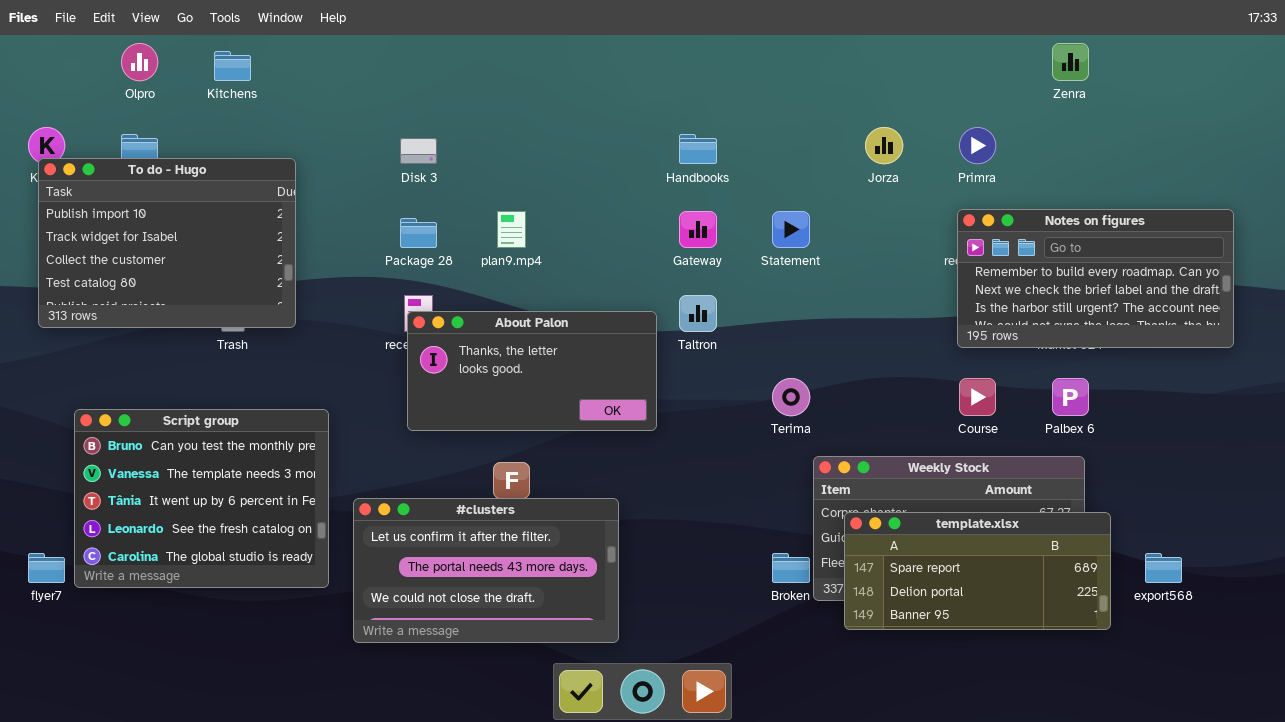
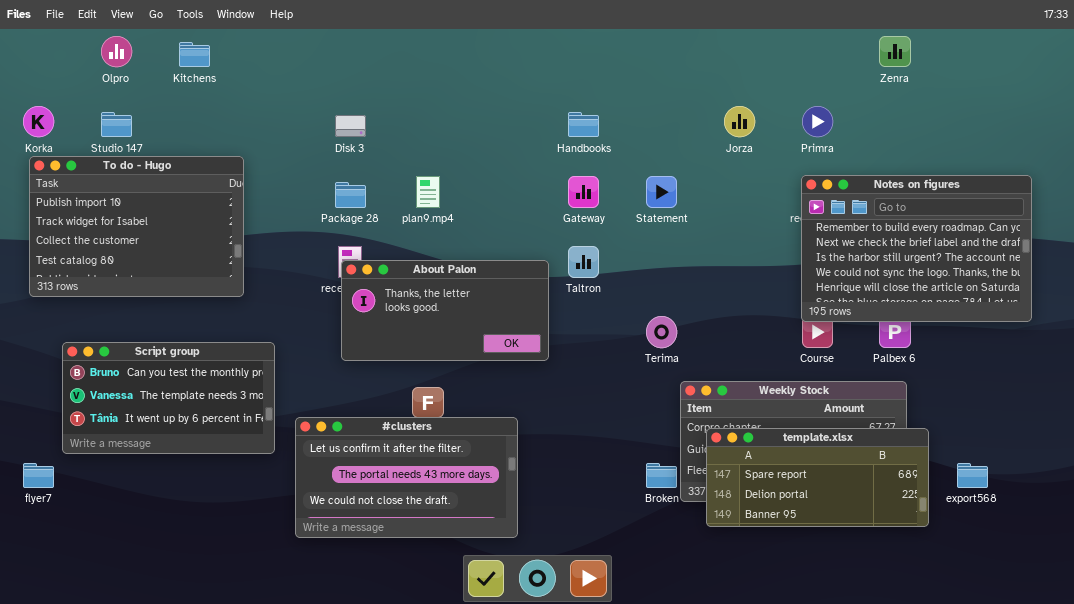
To do - Hugo: [38,158,296,328] -> [29,156,244,297], moved
Notes on figures: [957,209,1234,348] -> [801,175,1032,322], resized
Script group: [74,409,329,588] -> [62,342,275,454], resized

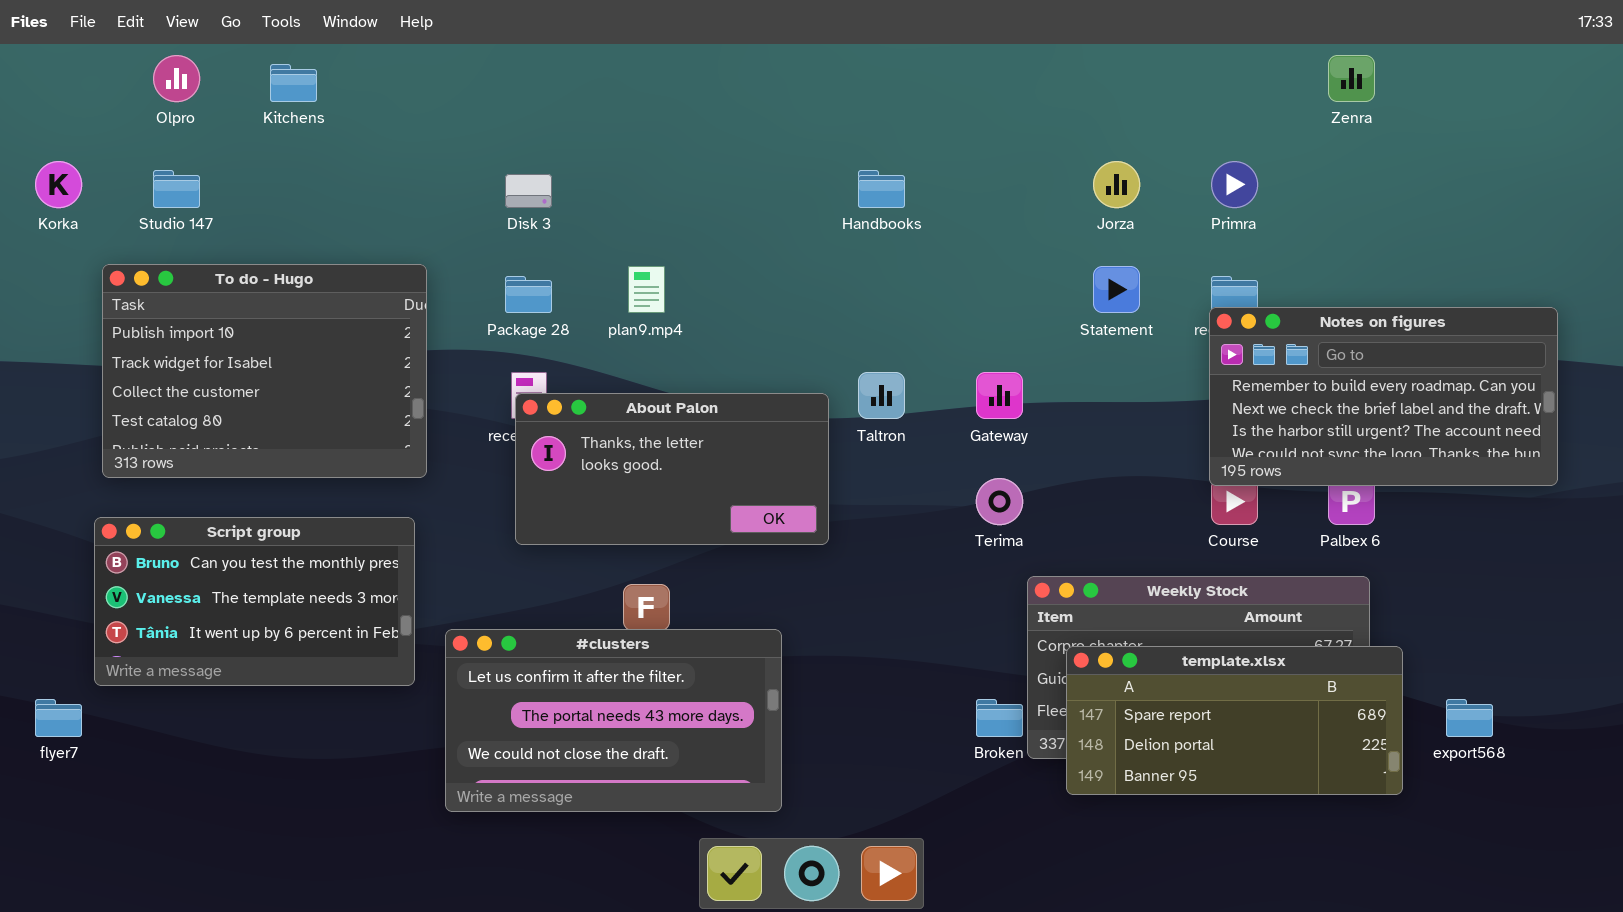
To do - Hugo: [29,156,244,297] -> [102,264,427,478], moved
Notes on figures: [801,175,1032,322] -> [1209,307,1558,486], resized
Gateway: [568,176,599,208] -> [976,372,1023,419], moved
Statement: [646,176,677,208] -> [1093,266,1140,313], moved

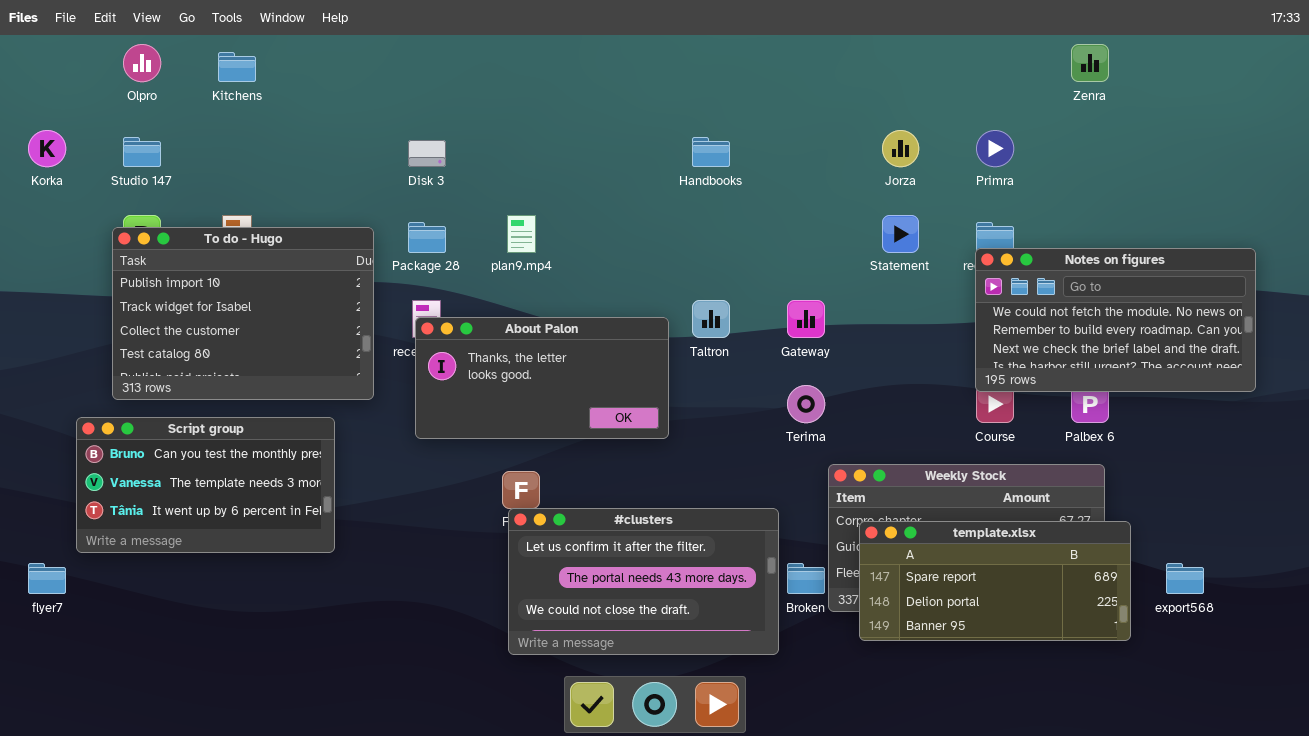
To do - Hugo: [102,264,427,478] -> [112,227,374,400], moved
Notes on figures: [1209,307,1558,486] -> [975,248,1256,392], scrolled up 1 row
#clusters: [445,629,782,812] -> [508,508,779,655], moved

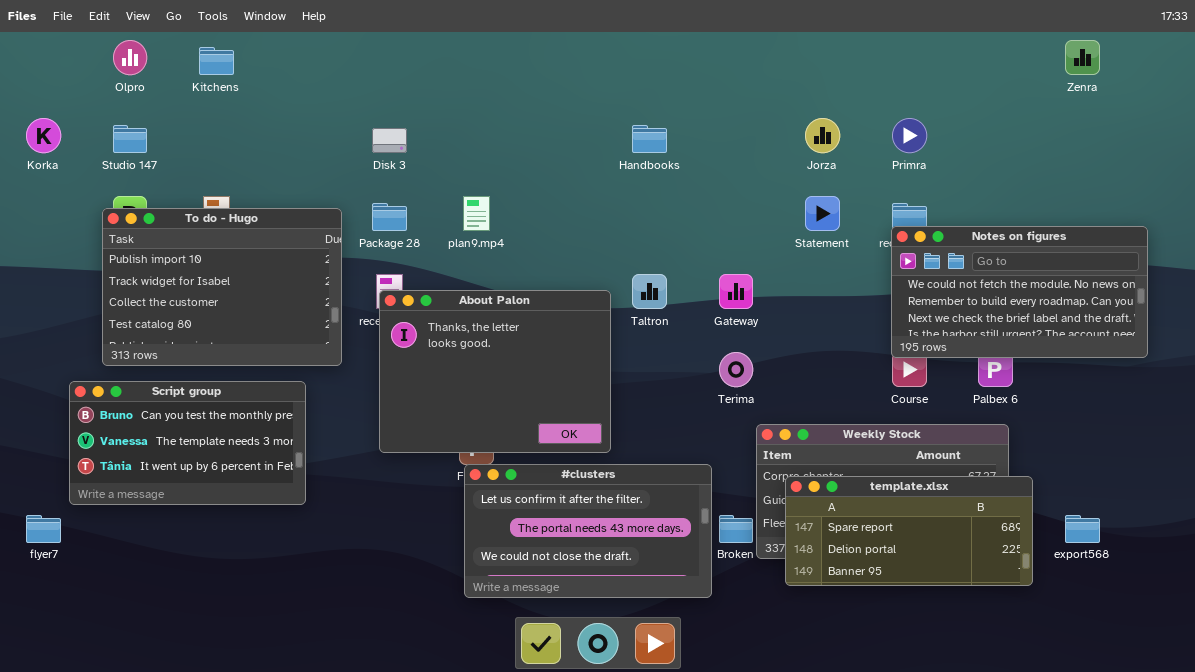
Zenra: [1071,44,1109,82] -> [1065,40,1100,75], moved
About Palon: [415,317,669,439] -> [379,290,611,453], resized

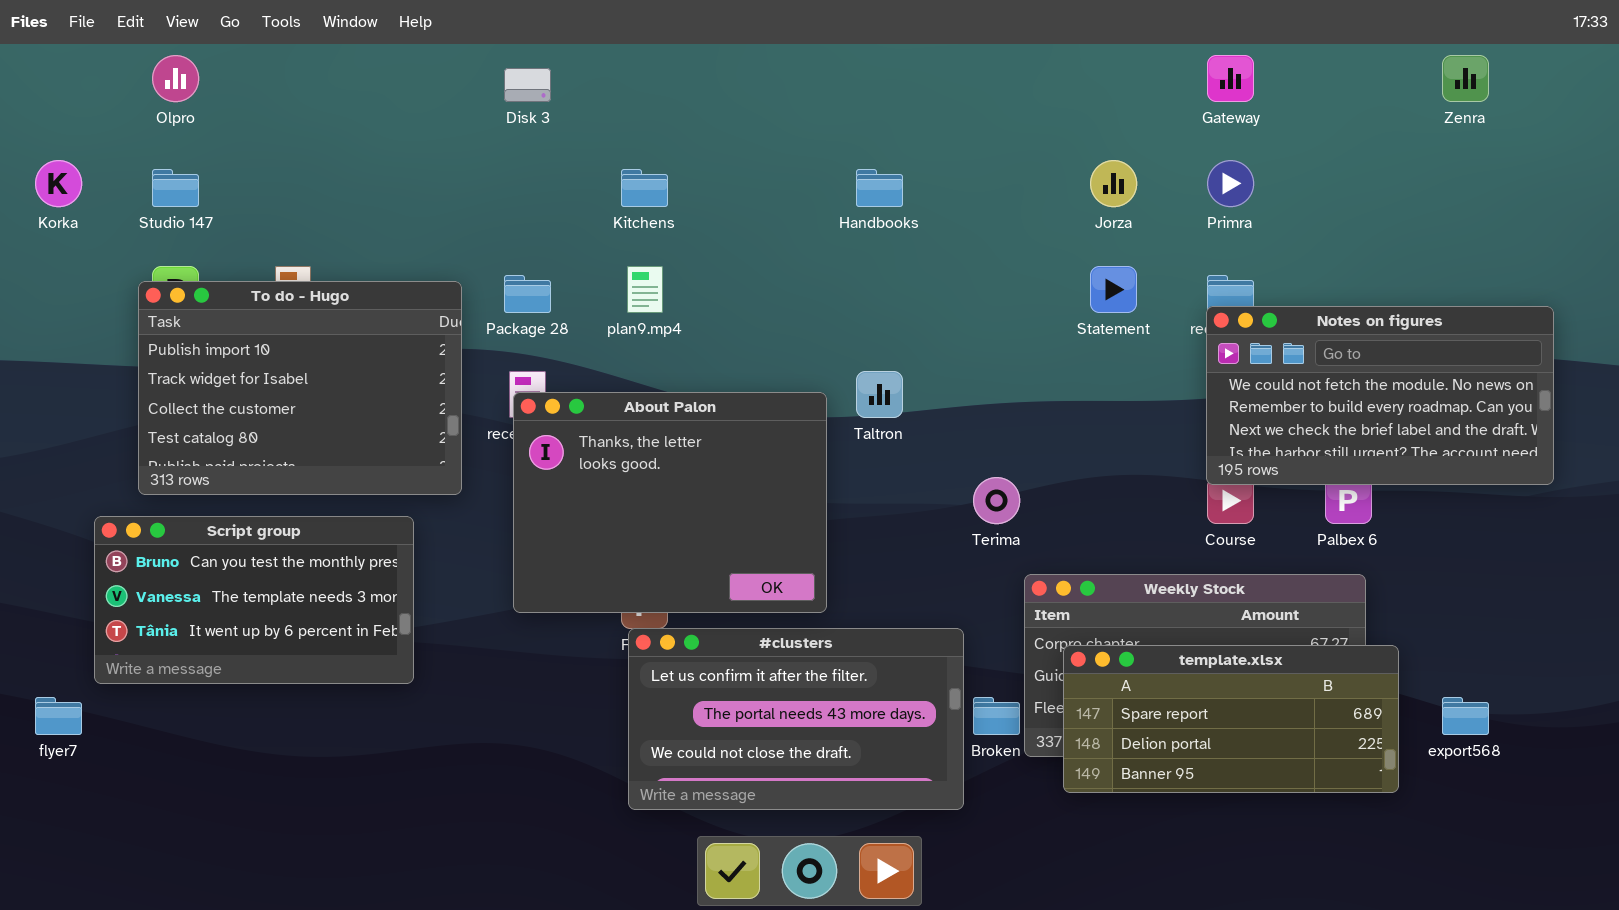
Kitchens: [199,47,234,75] -> [621,169,668,207], moved
Disk 3: [372,128,407,153] -> [504,68,551,102], moved
Gateway: [719,274,753,309] -> [1207,55,1254,102], moved

